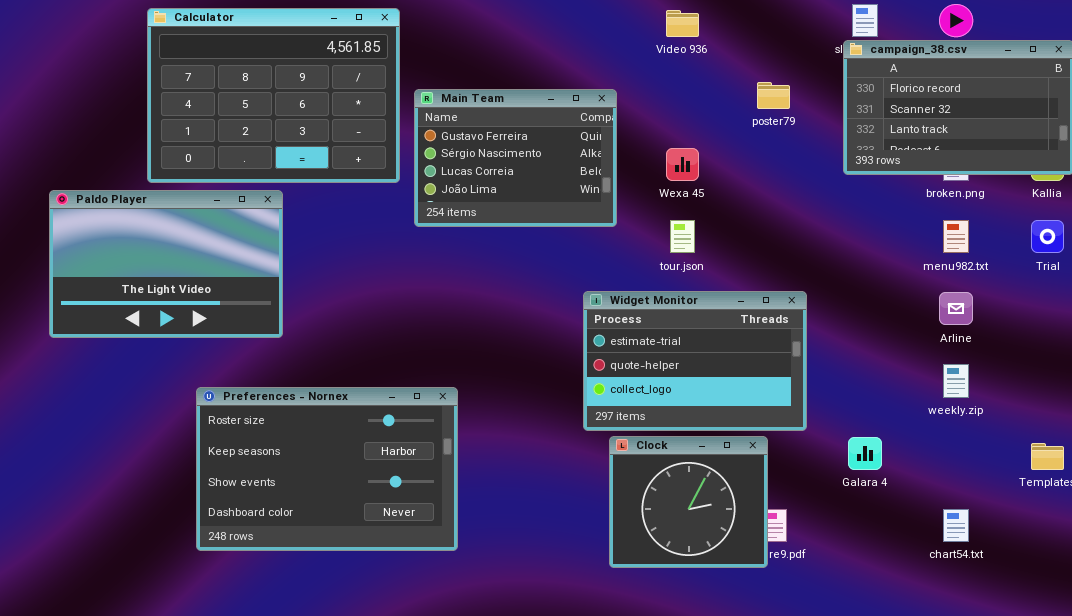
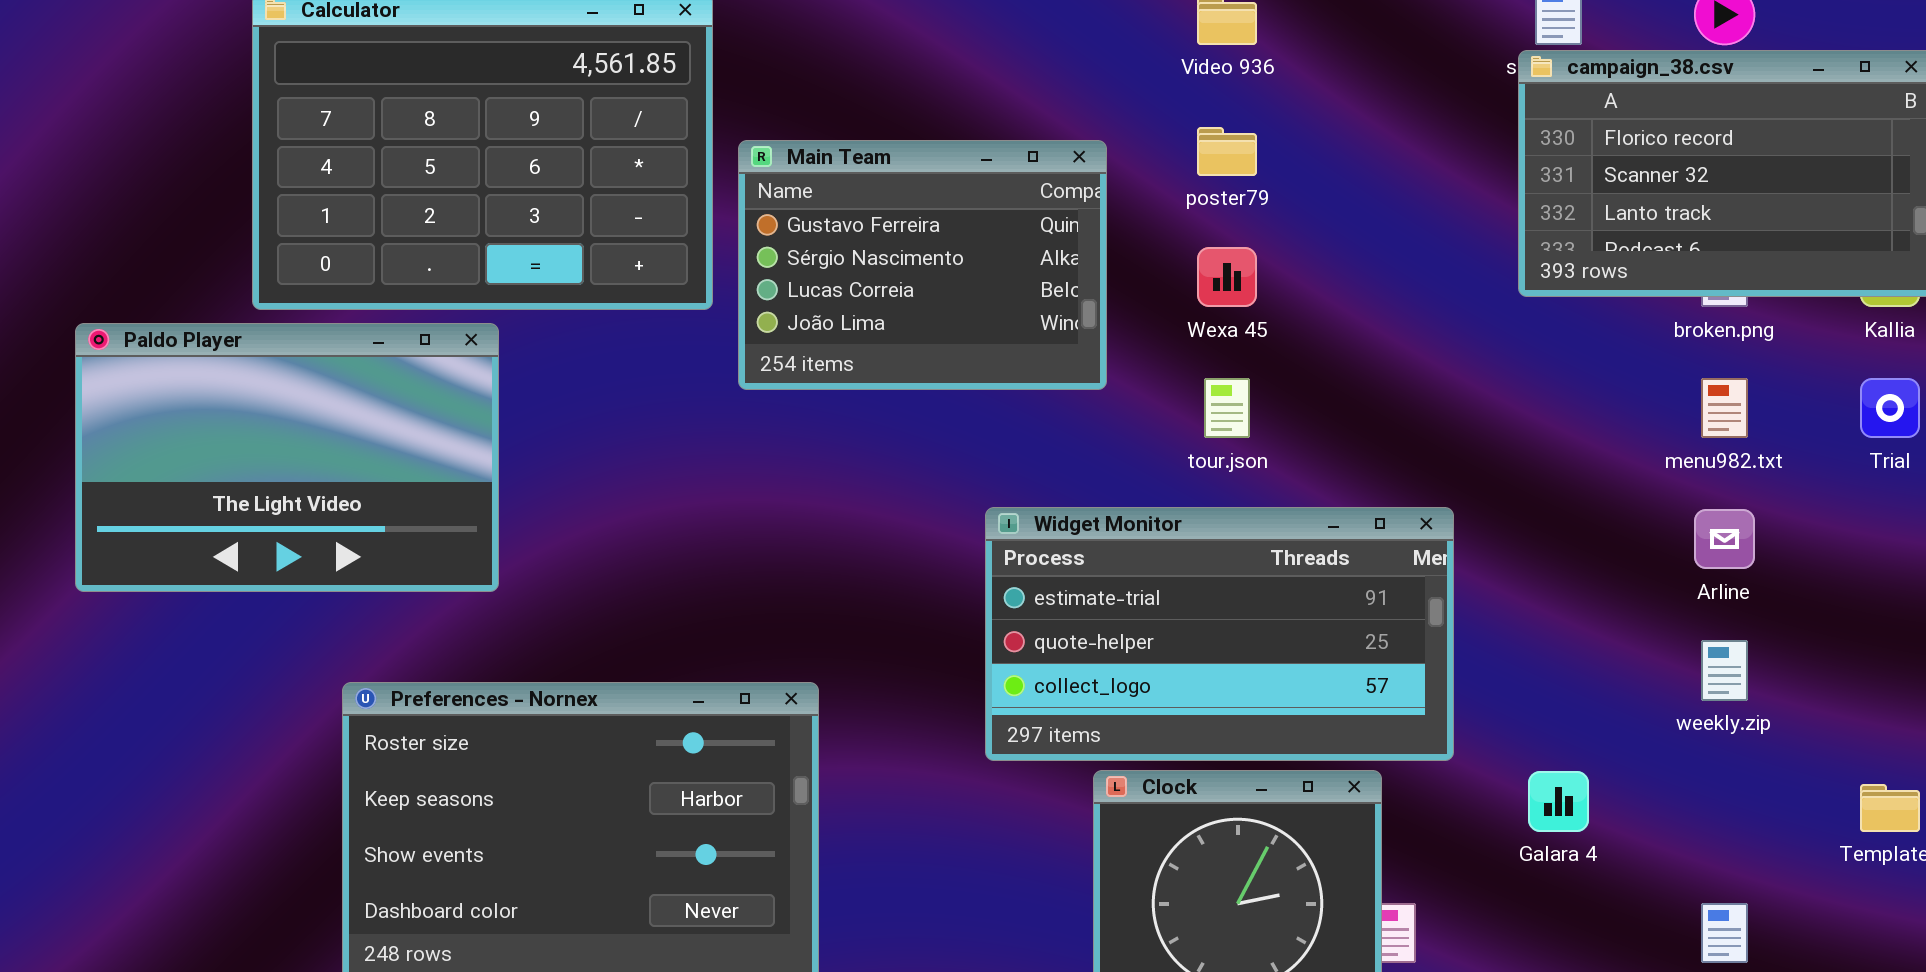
poster79: [757,82,790,109] -> [1197,127,1257,176], moved
Widget Monitor: [583,291,807,431] -> [985,507,1454,761], resized

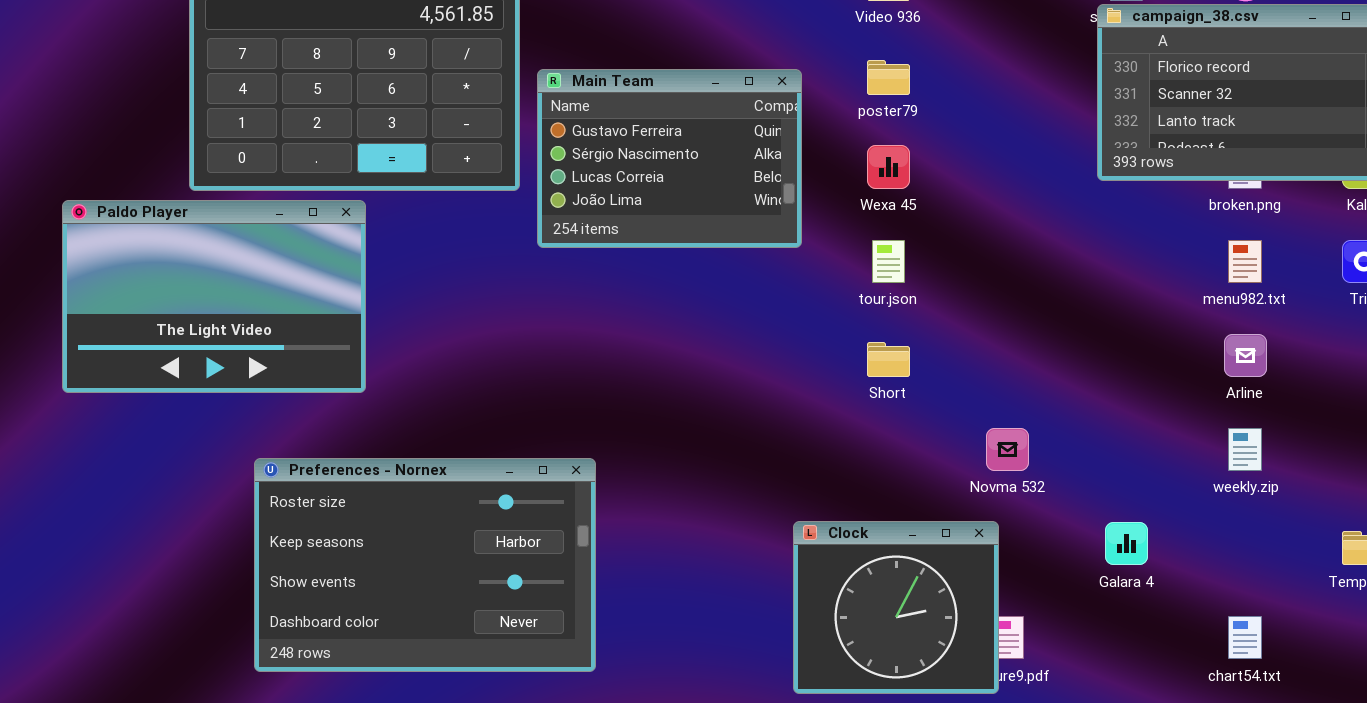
Widget Monitor: [985,507,1454,761] -> none, closed

